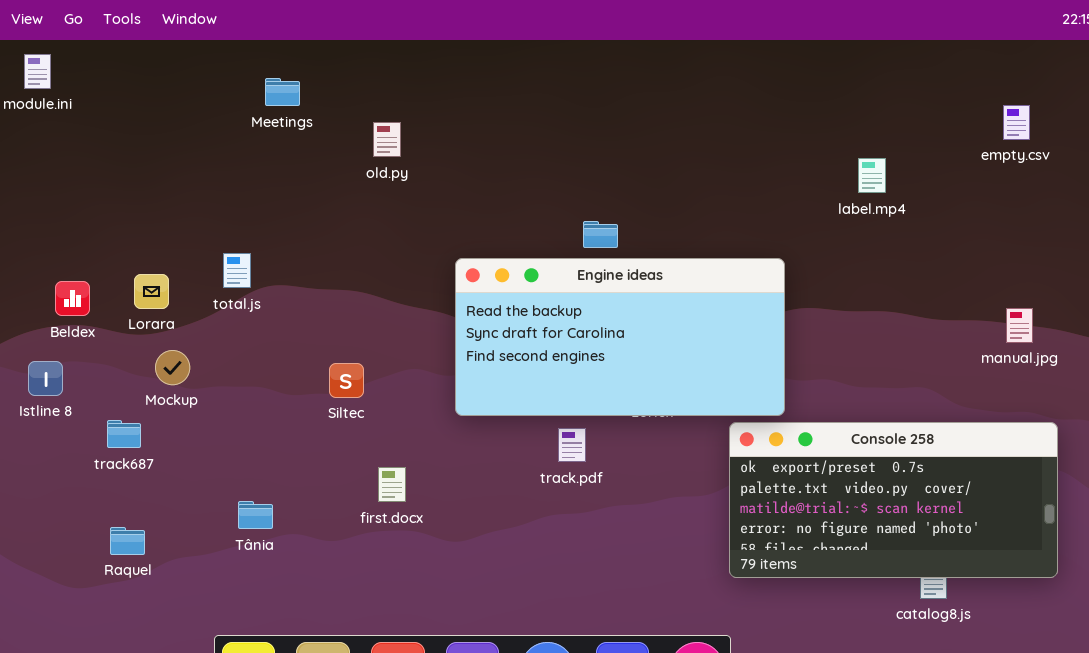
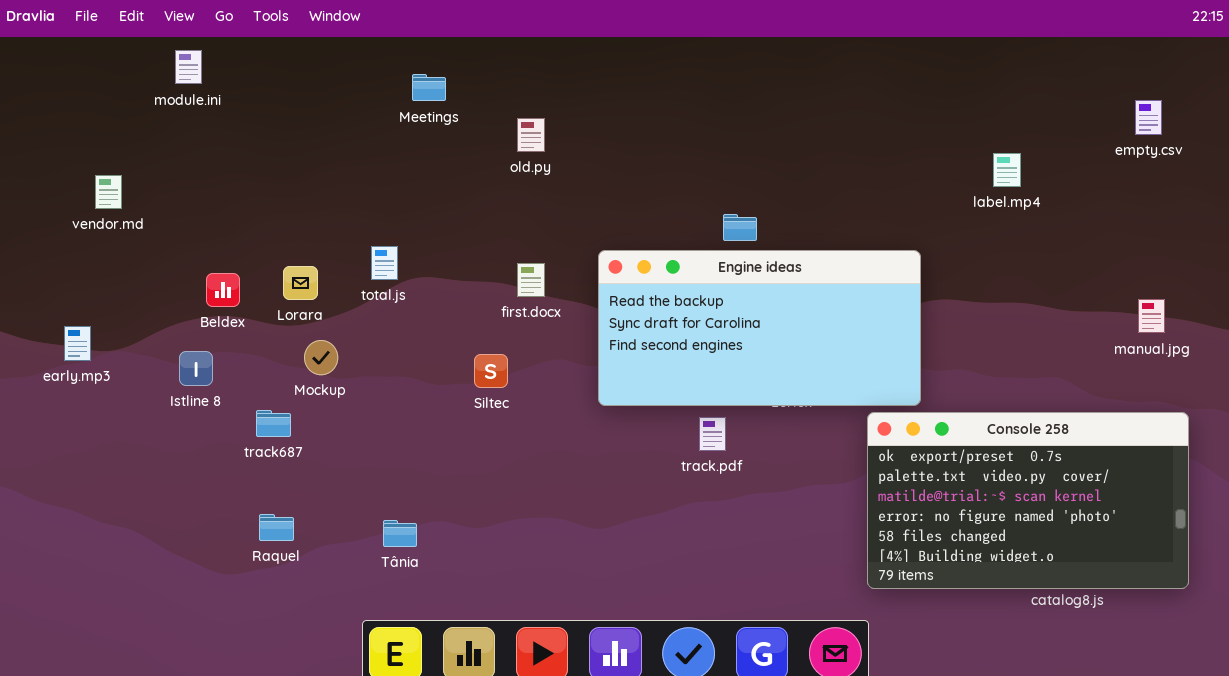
Console 258: [729,422,1058,578] -> [867,412,1189,589], resized
first.docx: [378,467,406,502] -> [517,263,545,297], moved
Tânia: [238,501,273,529] -> [383,520,417,547], moved

